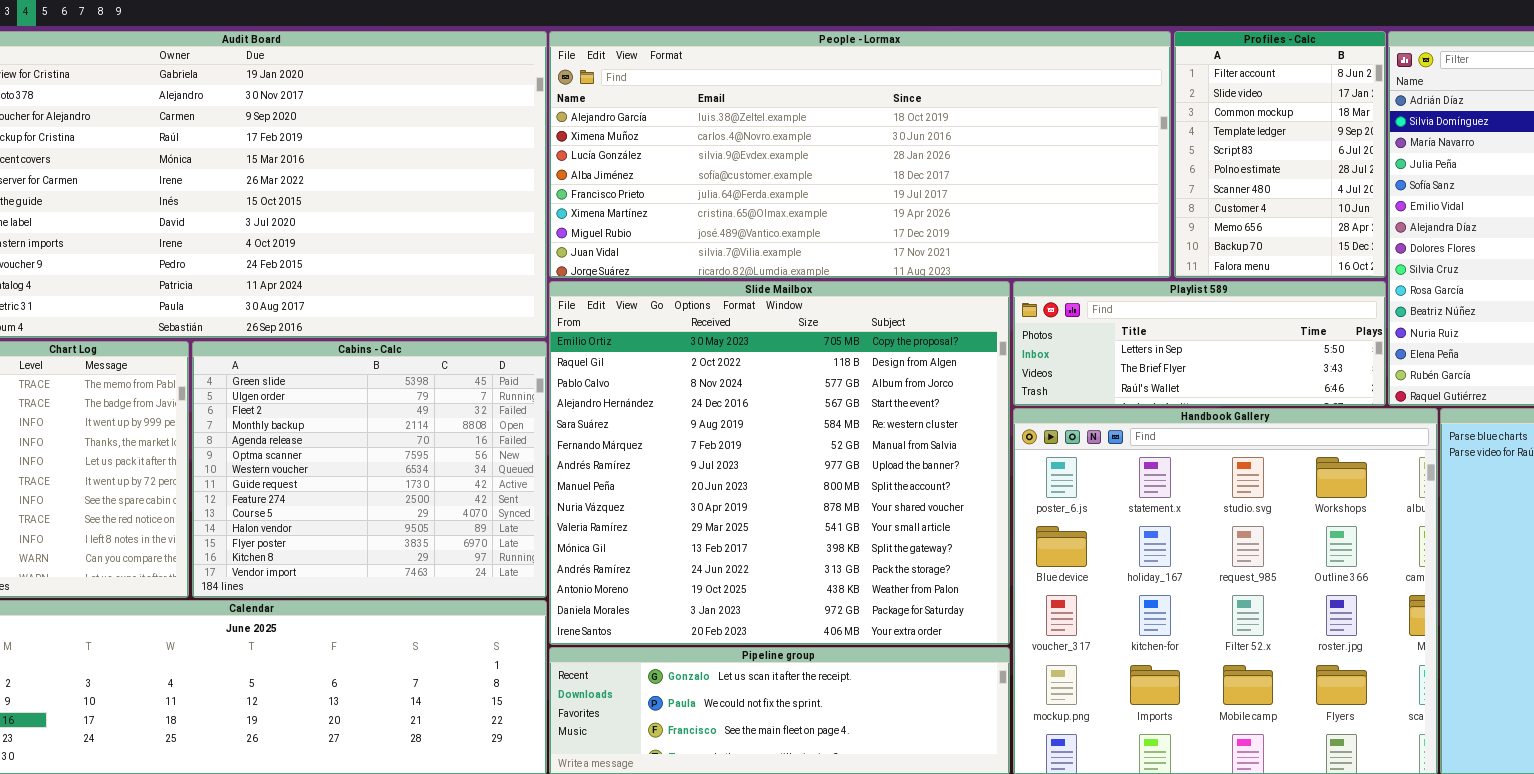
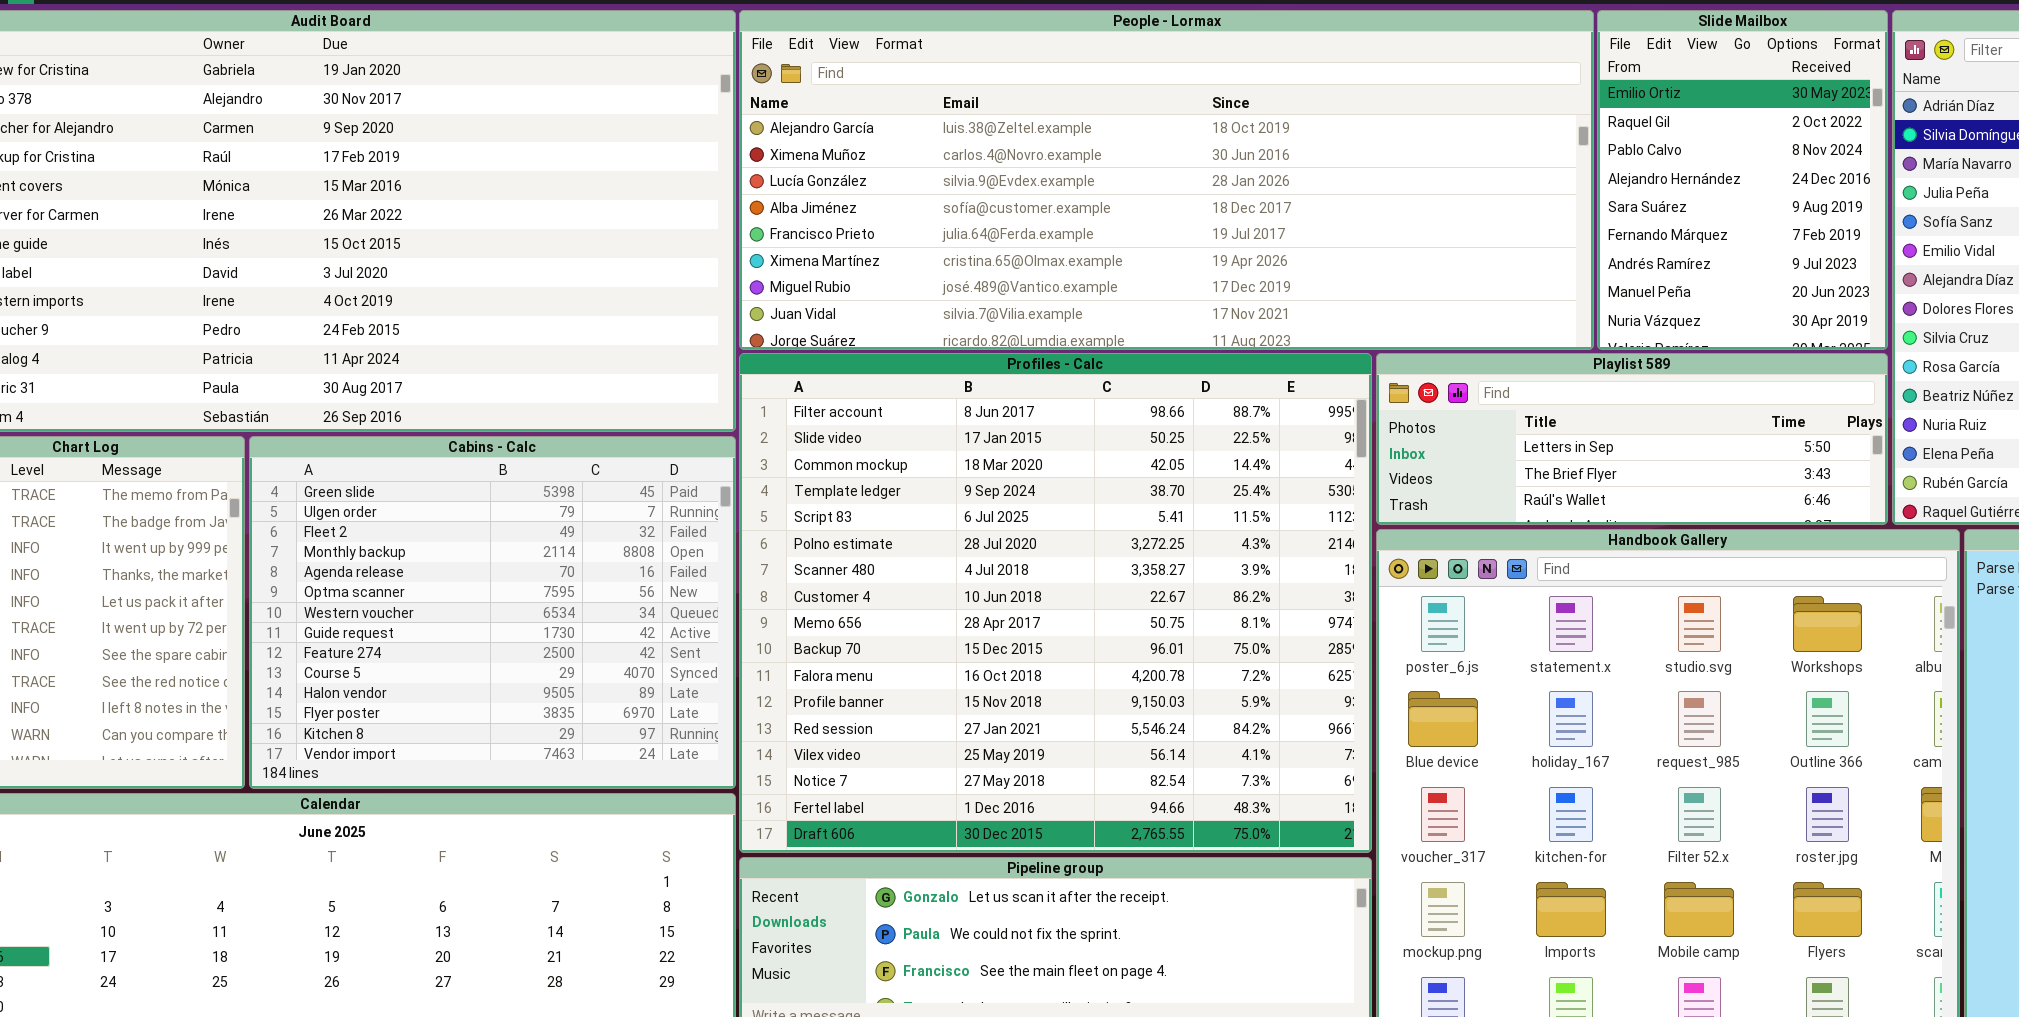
Profiles - Calc: [1174,31,1386,278] -> [739,353,1372,853], moved, resized
Slide Mailbox: [549,281,1010,645] -> [1597,10,1888,350], moved, resized

